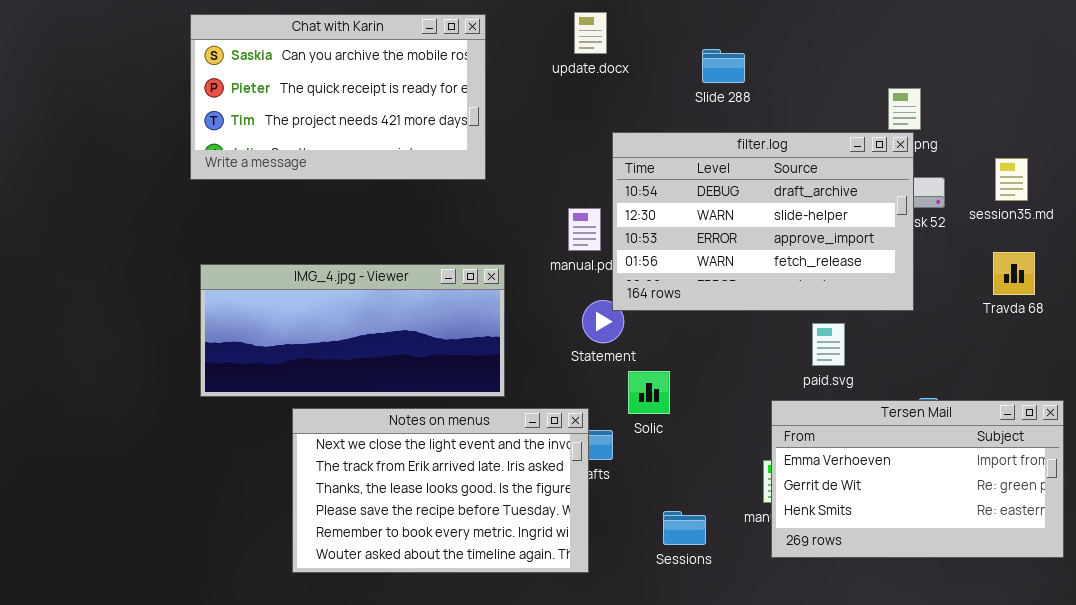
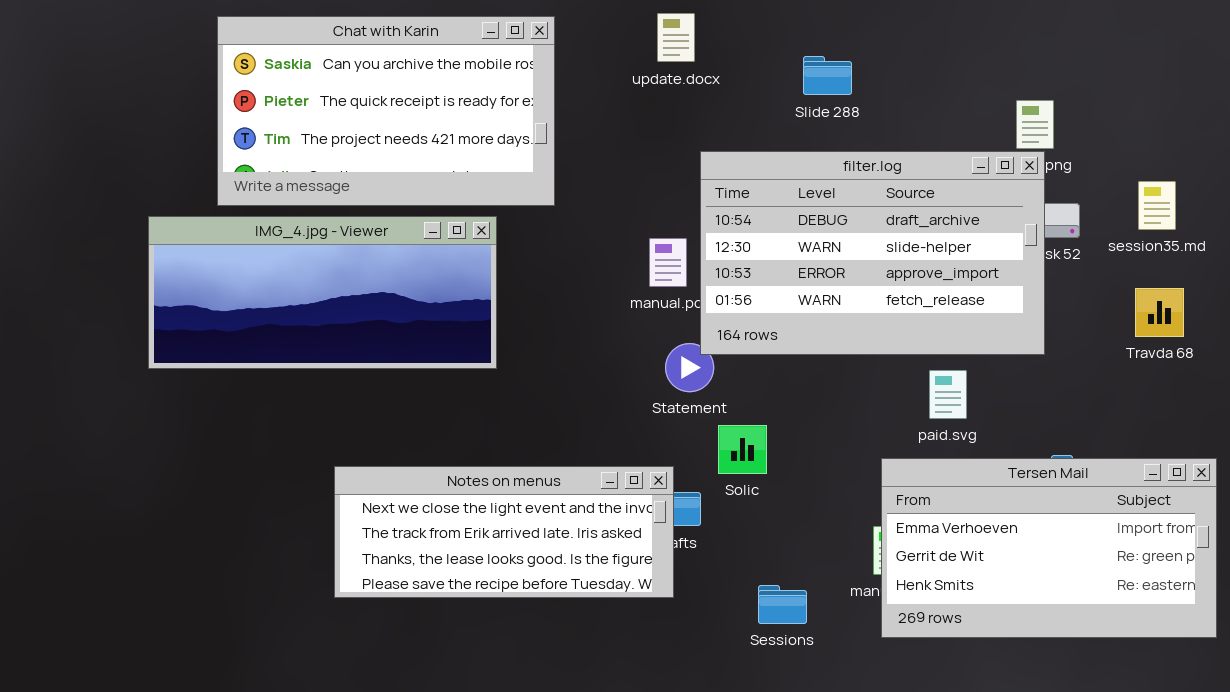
IMG_4.jpg - Viewer: [200,264,505,397] -> [148,216,497,369], moved
Notes on menus: [292,408,589,573] -> [334,466,674,598], resized

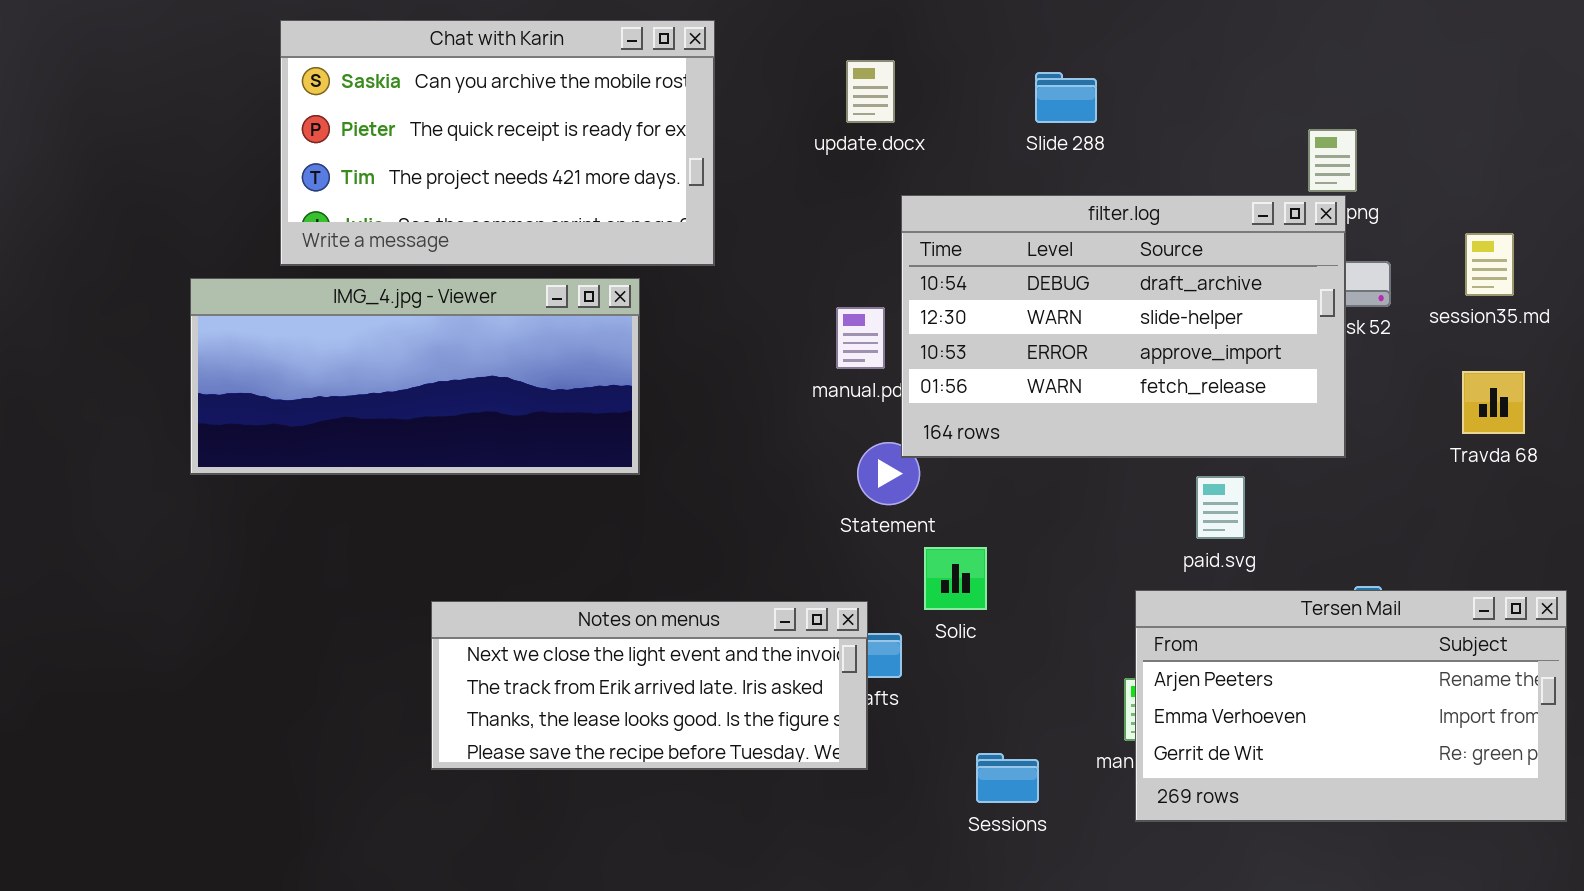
update.docx: [657,13,695,62] -> [846,60,895,123], moved
Tersen Mail: [881,458,1217,638] -> [1135,590,1567,822], scrolled up 1 row

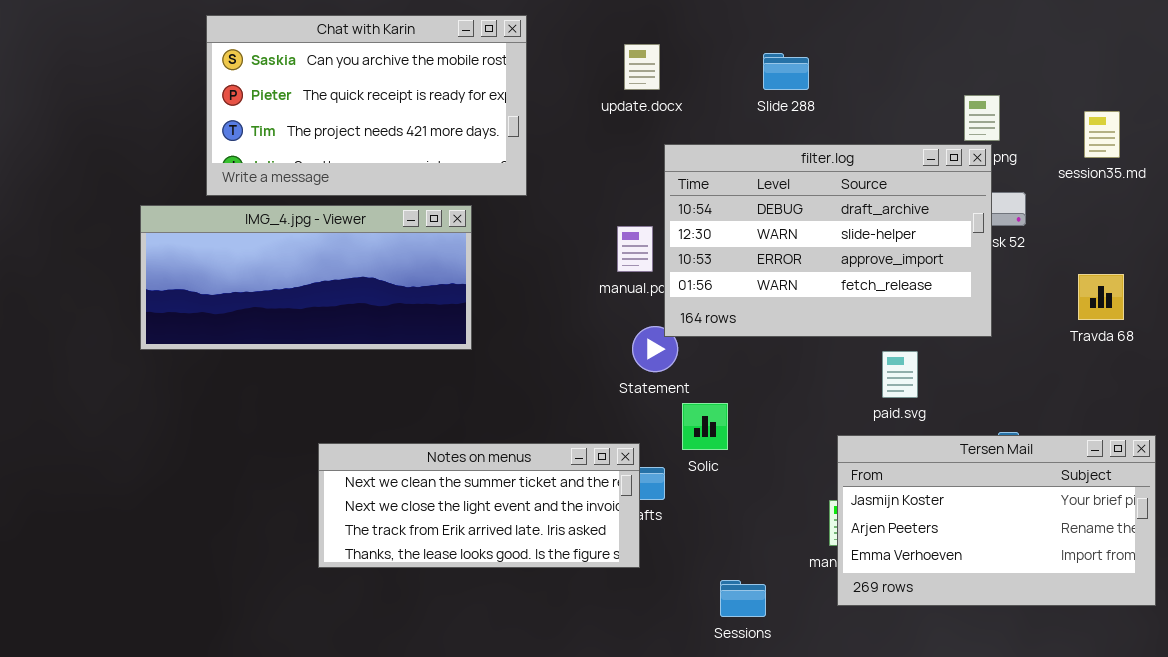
session35.md: [1465,233,1514,296] -> [1084,111,1120,158], moved
Tersen Mail: [1135,590,1567,822] -> [837,435,1156,606], scrolled up 1 row
Notes on menus: [431,601,868,770] -> [318,443,640,568], scrolled up 1 row
Sessions: [976,753,1039,803] -> [720,580,766,617], moved

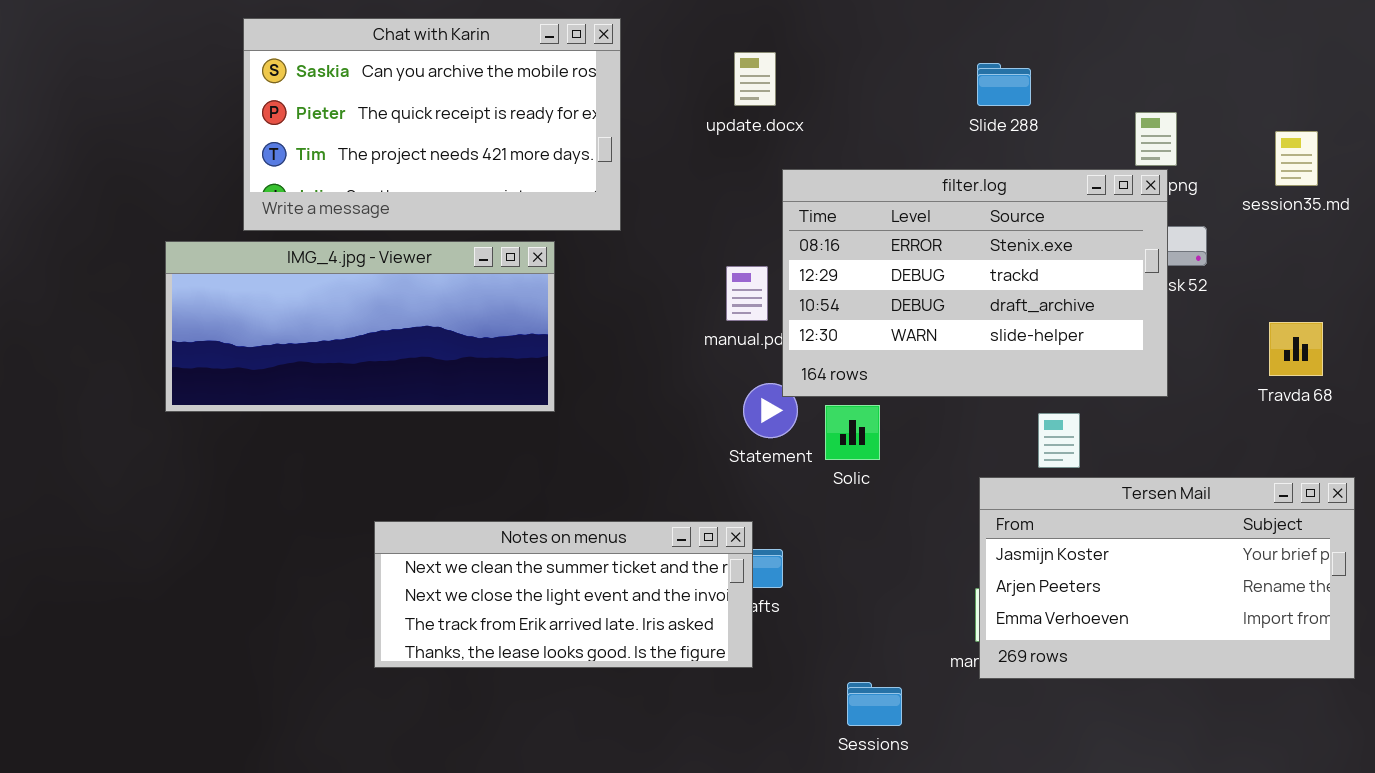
Slide 288: [763,53,809,90] -> [977,63,1031,106], moved
filter.log: [664,144,992,337] -> [782,169,1168,397], scrolled up 2 rows
Solic: [682,403,728,450] -> [825,405,880,460], moved
Tersen Mail: [837,435,1156,606] -> [979,477,1355,679], moved

